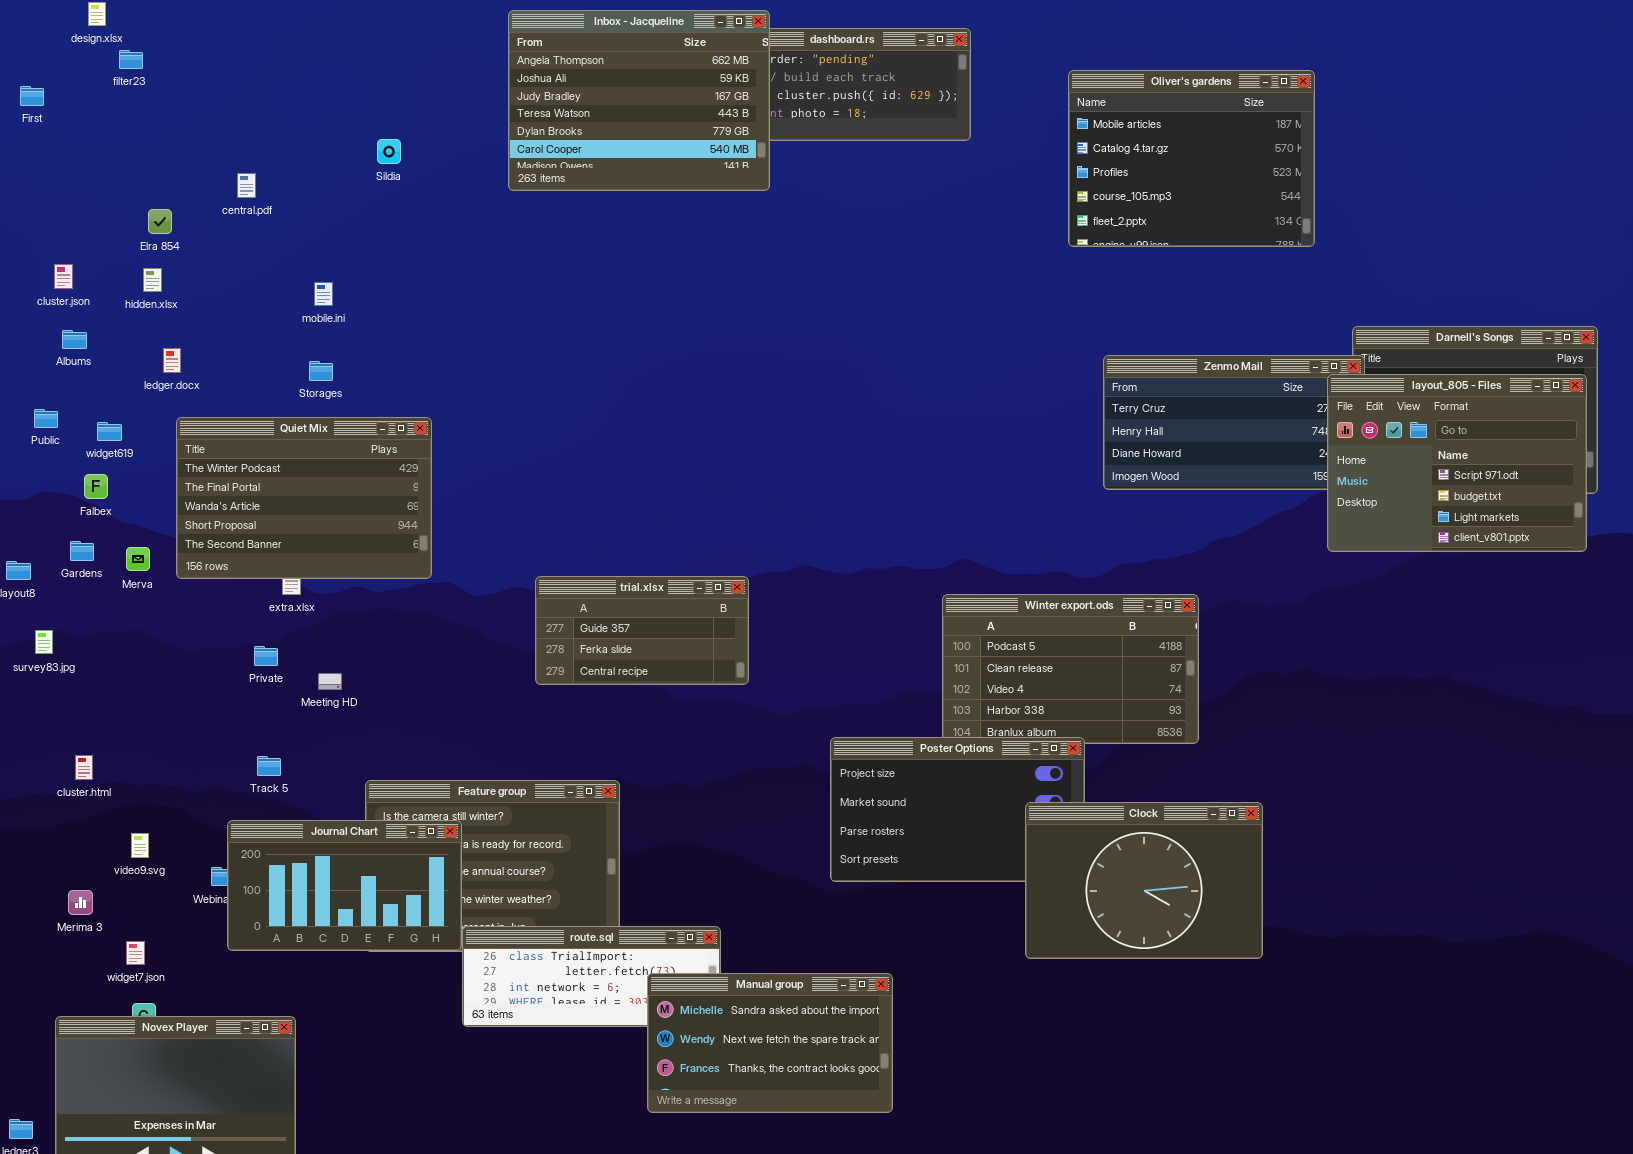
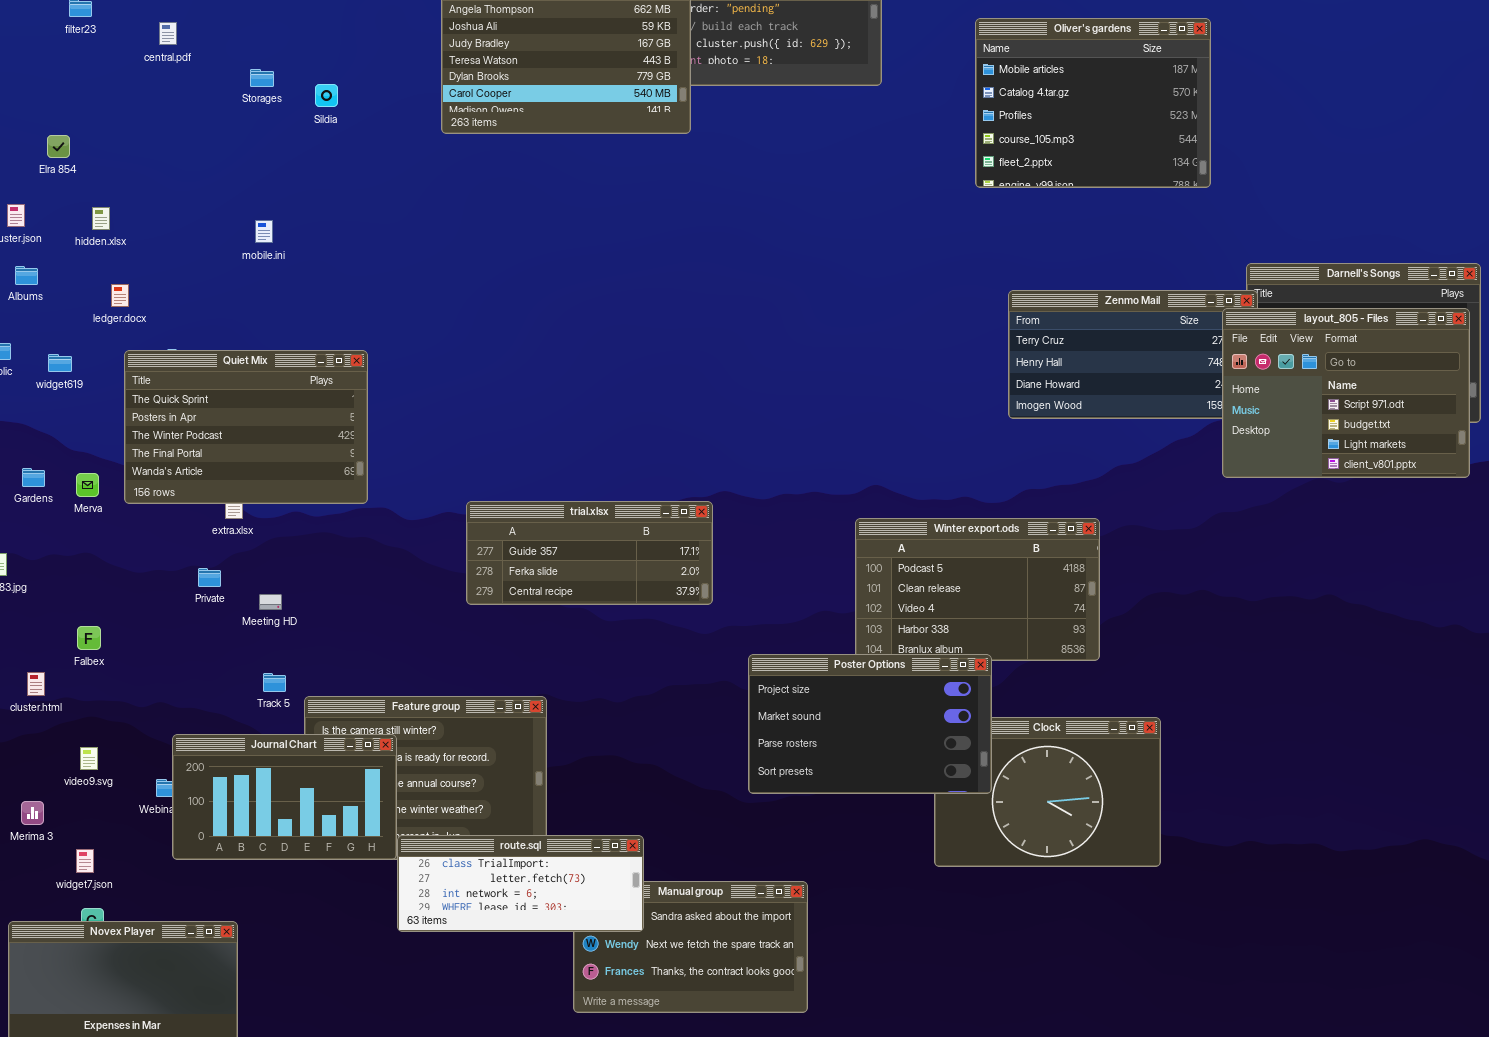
central.pdf: [237,173,256,198] -> [159,22,177,45], moved
Elra 854: [148,209,172,234] -> [47,135,70,158], moved
Storages: [309,361,333,381] -> [250,69,274,87], moved
Quiet Mix: [176,417,432,579] -> [124,350,368,504], scrolled up 2 rows
Falbex: [84,474,108,499] -> [77,626,101,650], moved
trial.xlsx: [535,576,749,685] -> [466,501,713,605], resized
Poster Options: [830,737,1085,882] -> [748,654,992,794], raised
Track 5: [257,756,281,776] -> [263,673,286,692], moved
route.sql: [462,926,721,1027] -> [397,835,644,932], raised

